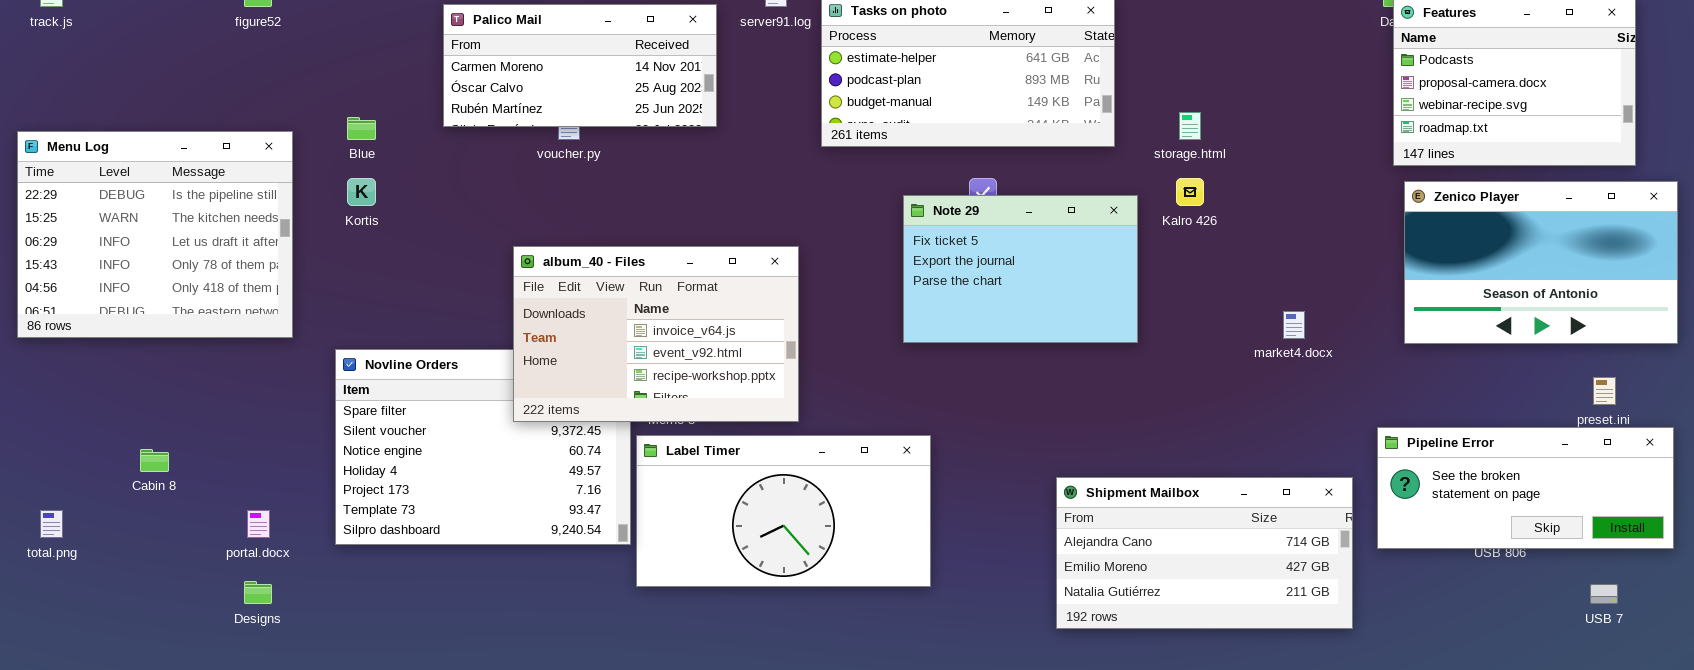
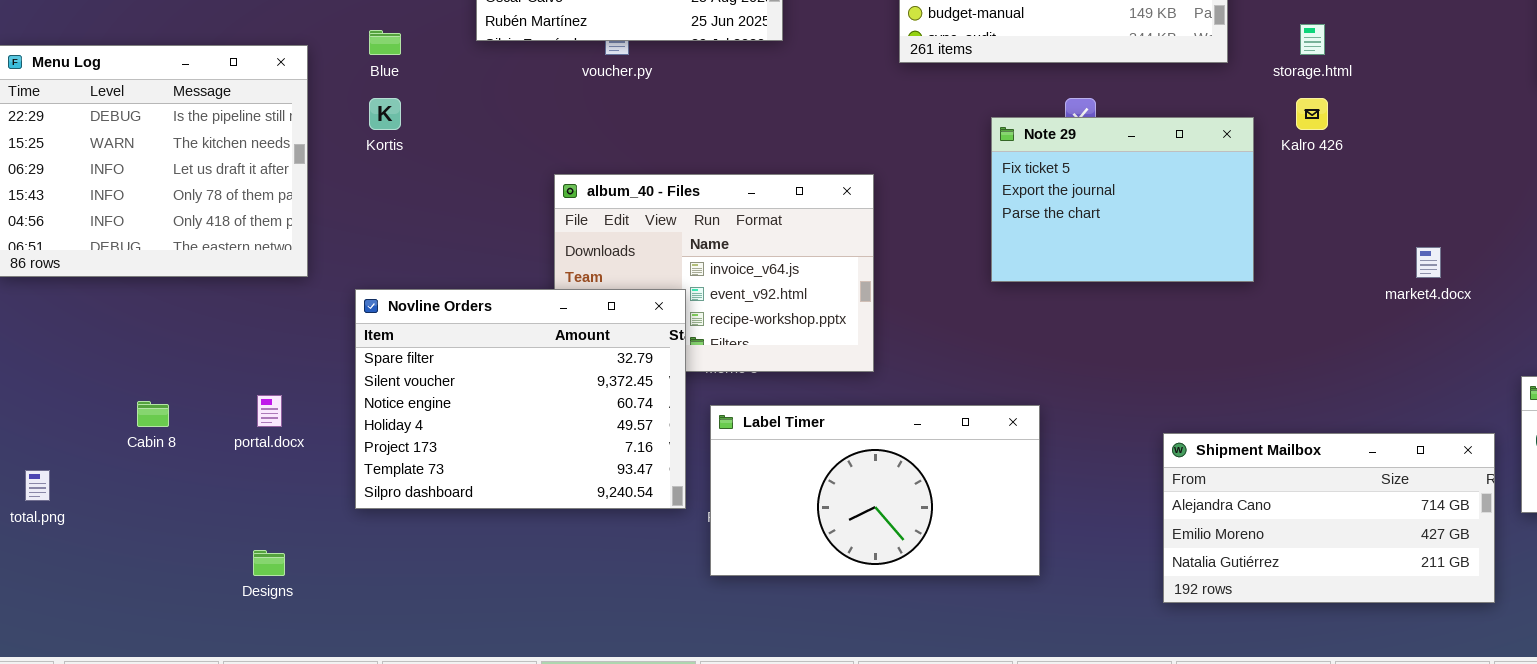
Novline Orders: [335,349,631,545] -> [355,289,686,509], raised
Label Timer: [636,435,931,587] -> [710,405,1040,576], moved
portal.docx: [247,510,270,538] -> [257,395,282,427], moved

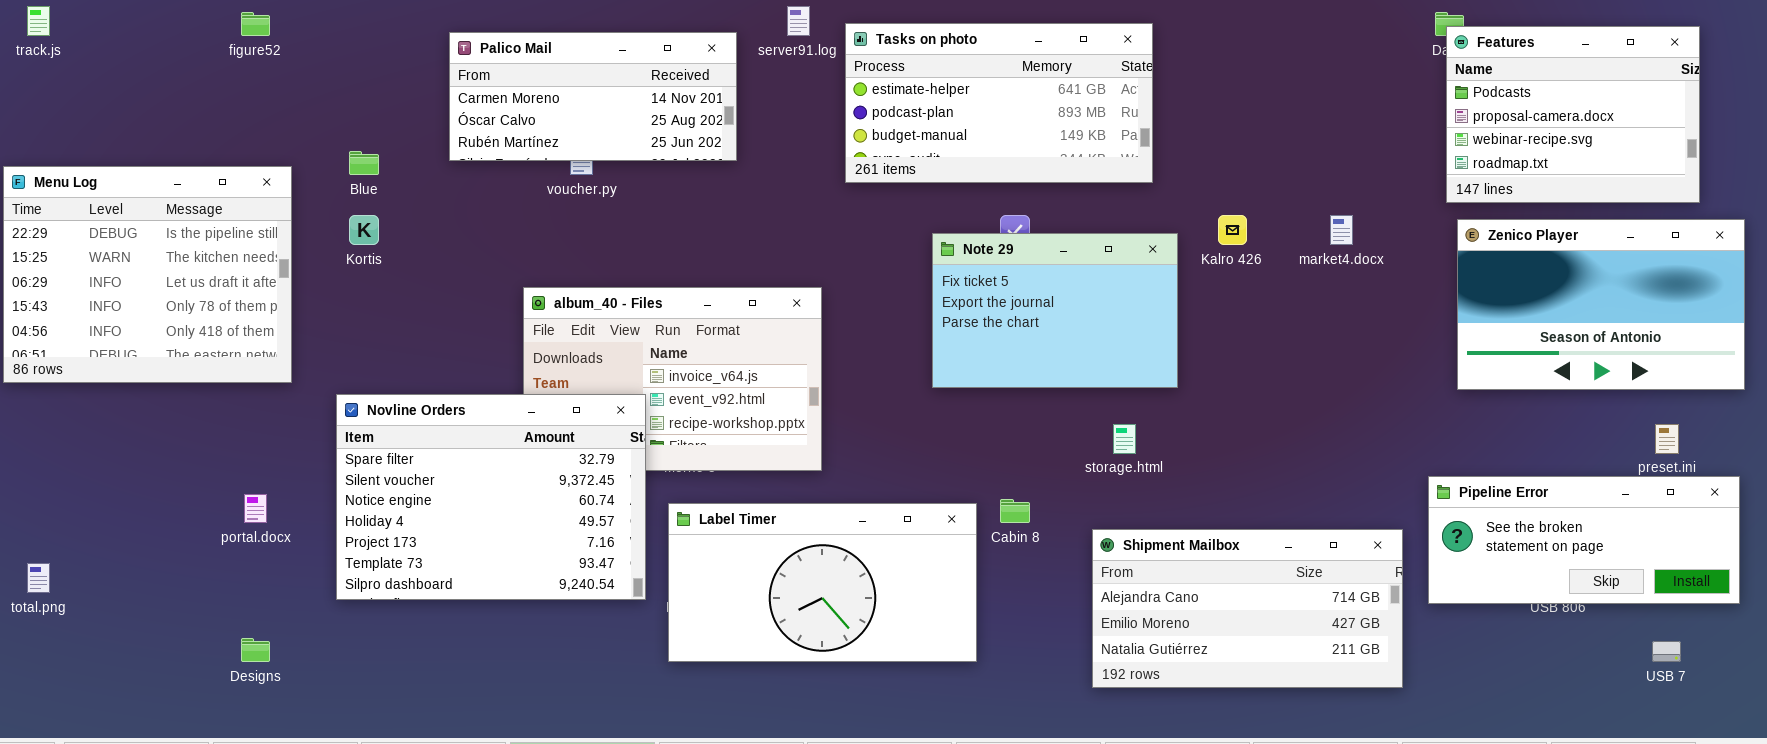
storage.html: [1300,24,1325,55] -> [1113,424,1136,454], moved
market4.docx: [1416,247,1441,278] -> [1330,215,1353,245], moved
Cabin 8: [137,401,169,427] -> [1000,499,1030,523], moved

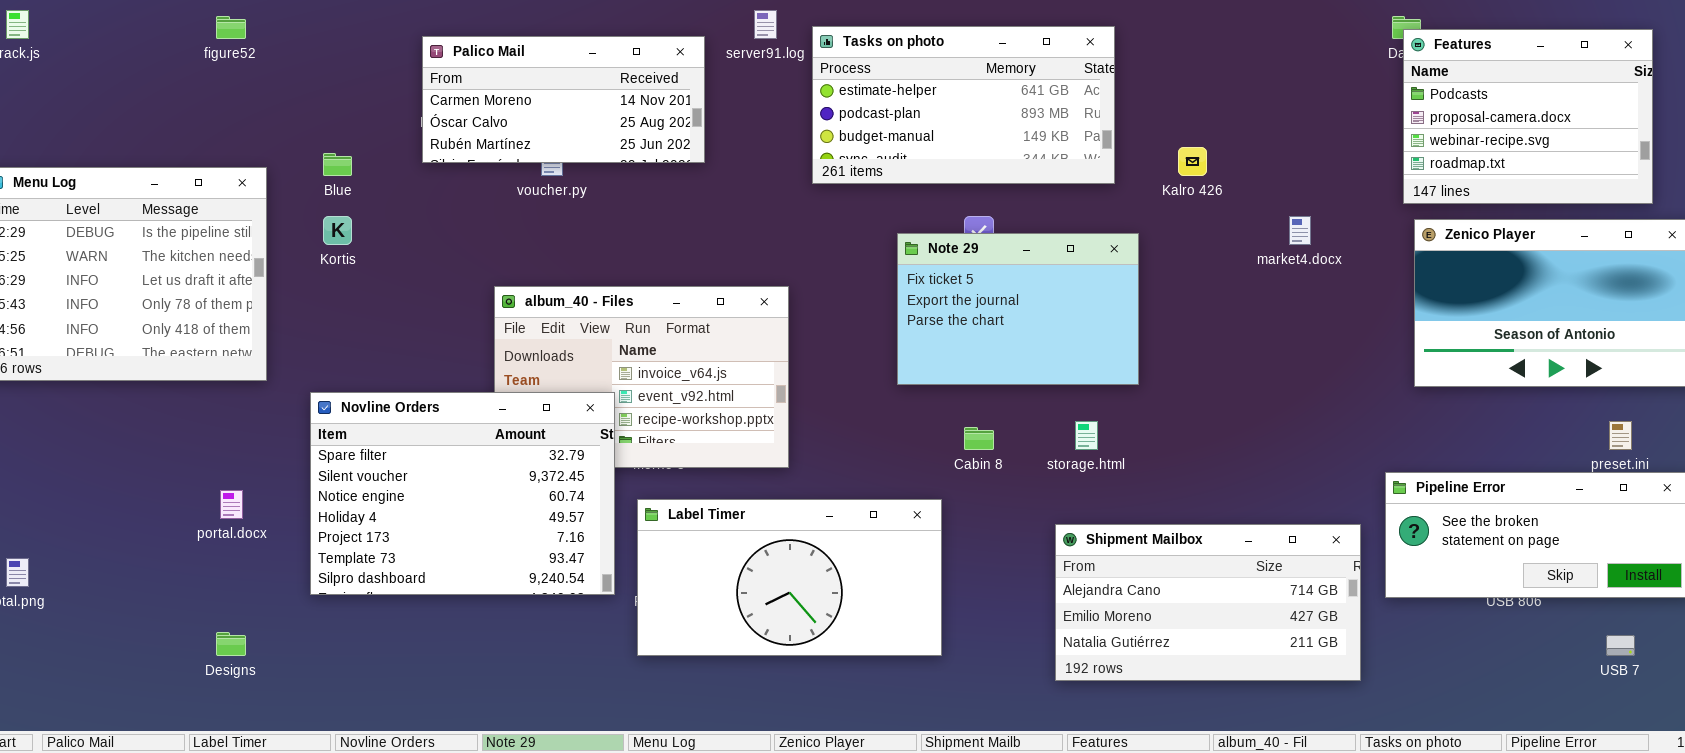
Kalro 426: [1218,215,1247,245] -> [1178,147,1207,176], moved
Cabin 8: [1000,499,1030,523] -> [964,427,994,450], moved

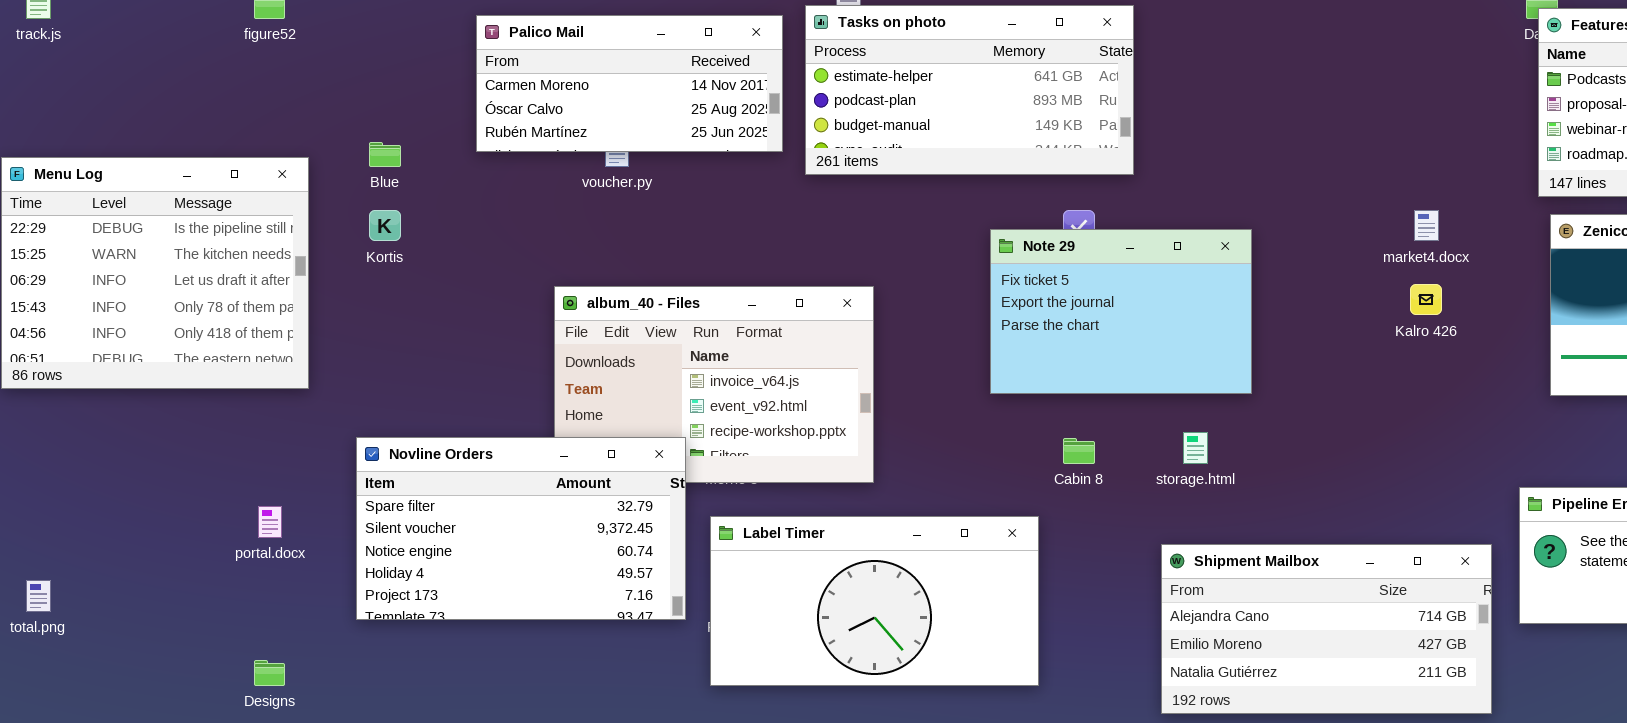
Tasks on photo: [812,26,1115,184] -> [805,5,1134,175], moved
Kalro 426: [1178,147,1207,176] -> [1410,284,1442,315], moved
Novline Orders: [310,392,615,595] -> [356,437,686,620], resized

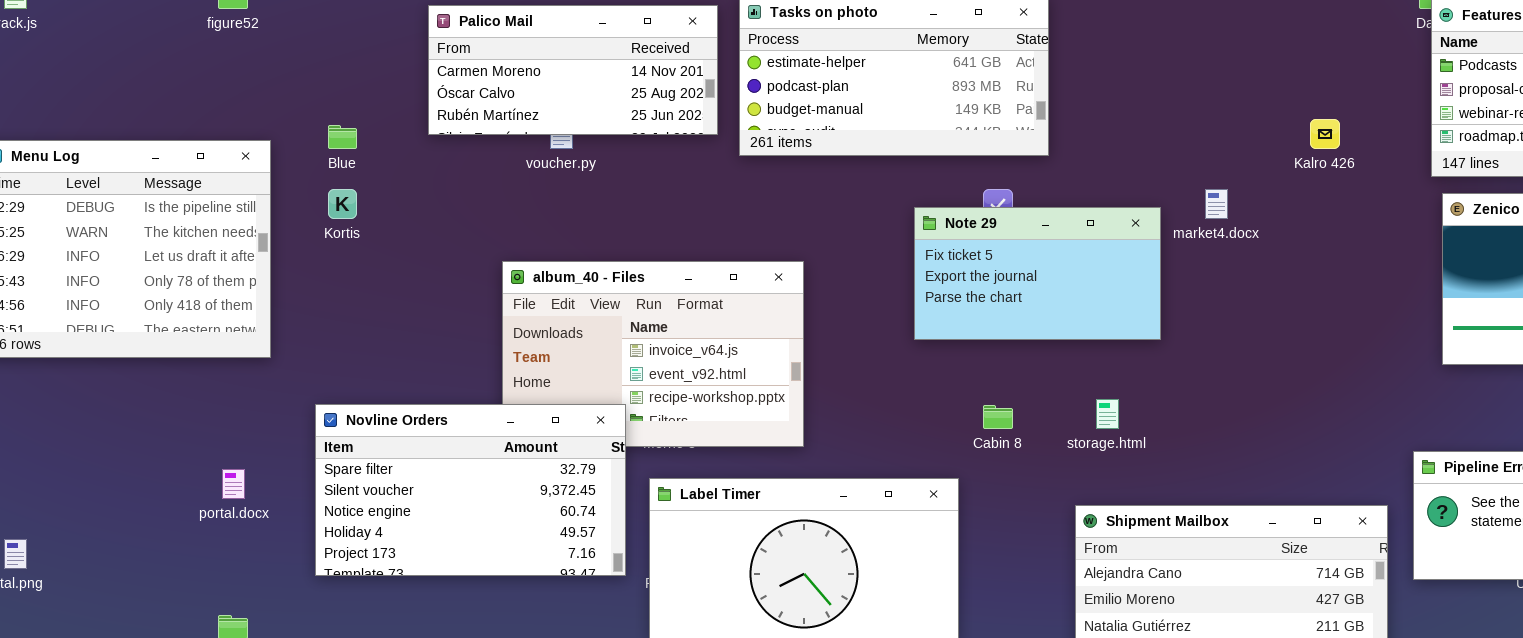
market4.docx: [1414,210,1439,241] -> [1205,189,1228,219], moved
Note 29: [990,229,1252,394] -> [914,207,1161,340], resized
Kalro 426: [1410,284,1442,315] -> [1310,119,1340,149], moved

